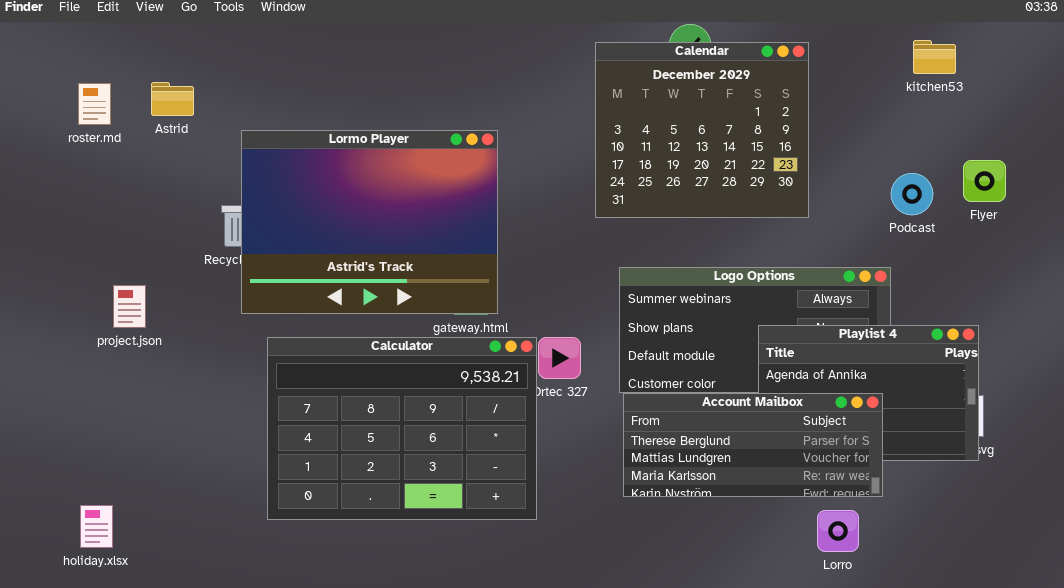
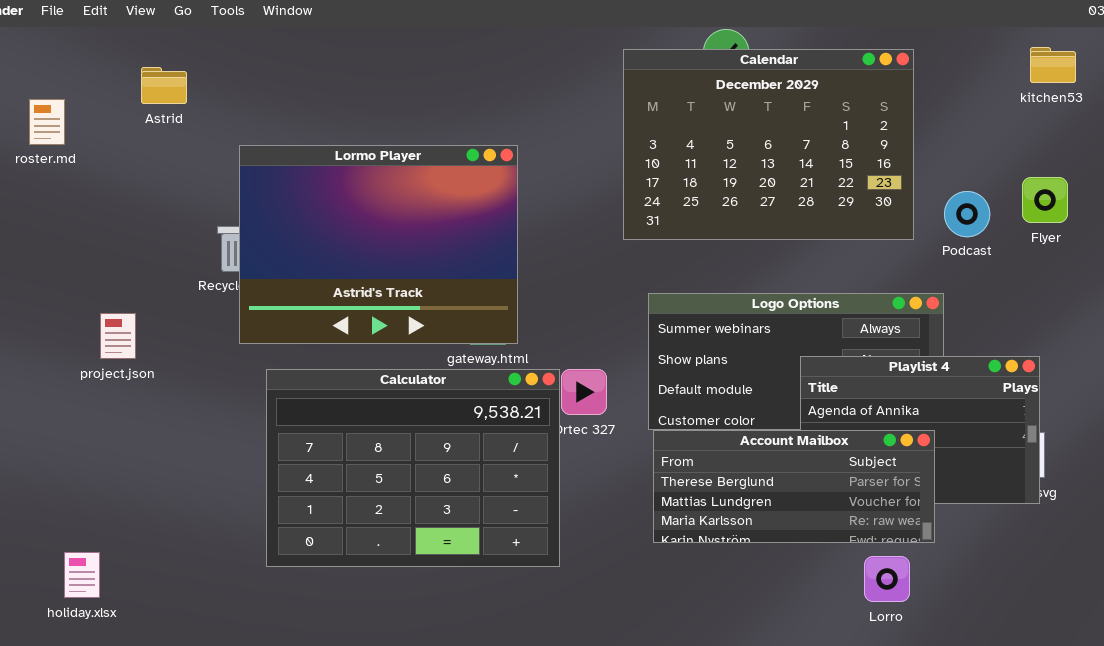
kitchen53: [913,40,956,74] -> [1030,47,1076,83], moved
Calendar: [595,42,809,218] -> [623,49,914,240], resized
Astrid: [151,82,194,116] -> [141,67,187,104], moved
roster.md: [78,83,111,125] -> [29,99,65,145], moved

